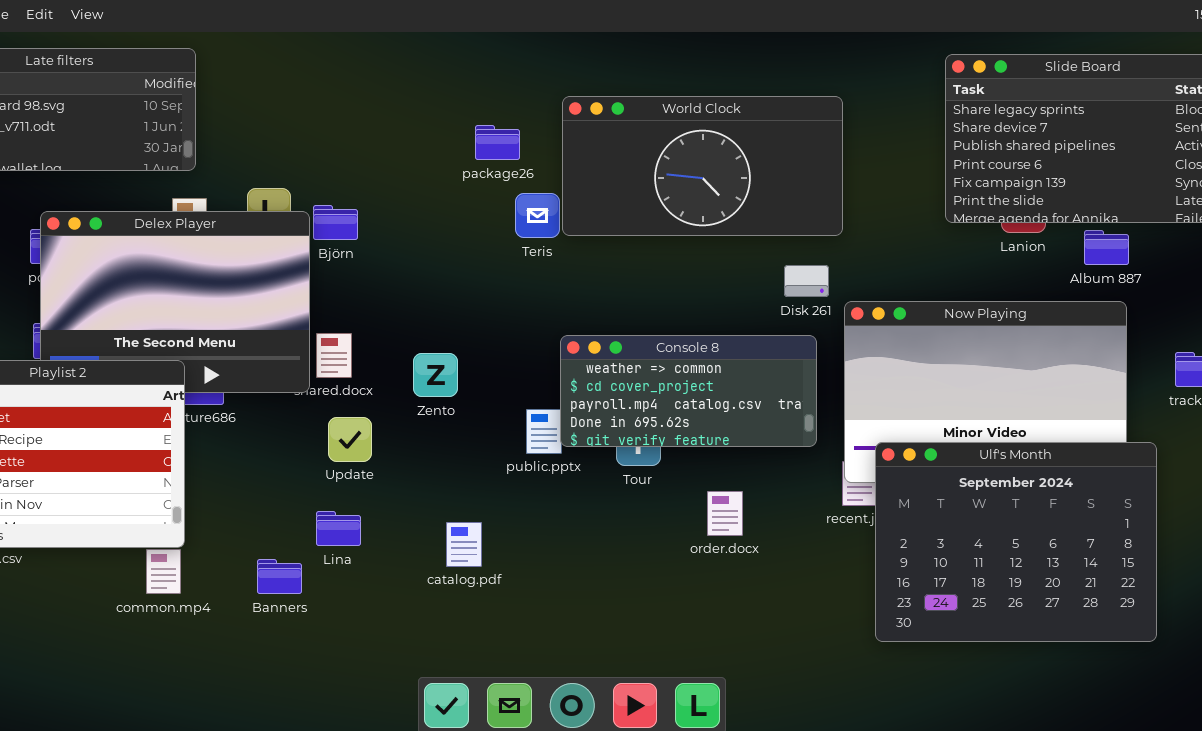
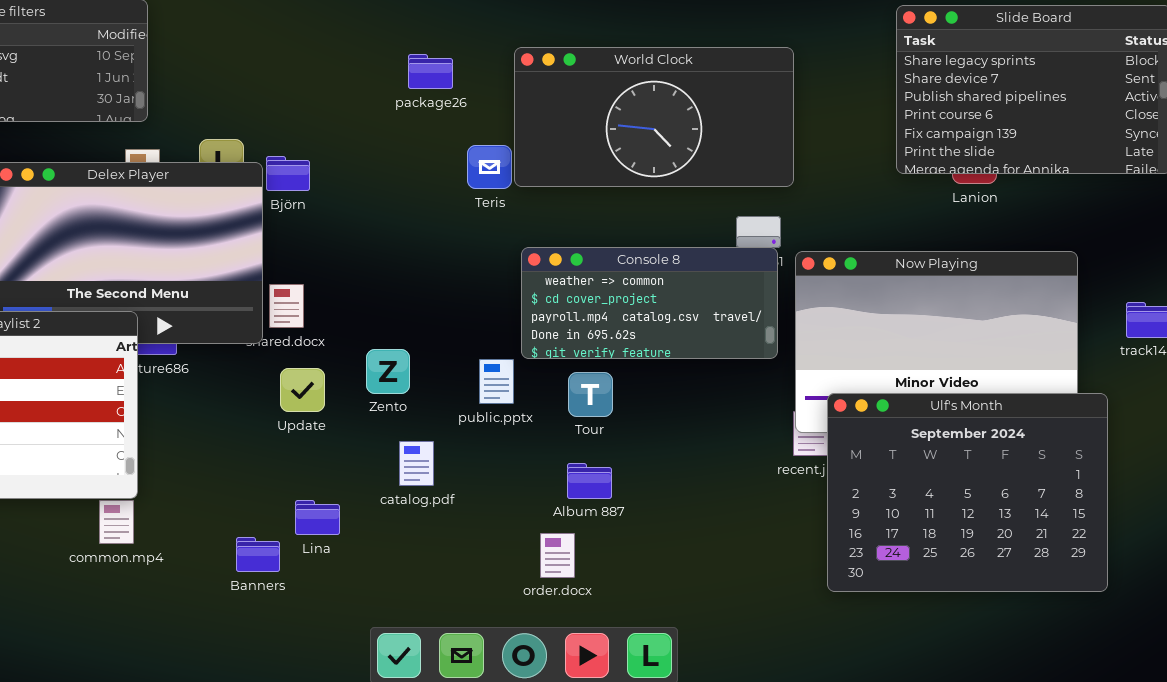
package26: [475,125,520,160] -> [408,54,453,89], moved
Album 887: [1084,230,1129,265] -> [567,463,612,499], moved
Console 8: [560,335,817,447] -> [521,247,778,359], moved
Zento: [413,353,458,397] -> [366,349,410,394], moved
order.docx: [707,491,743,536] -> [540,533,575,578], moved
Lina: [316,511,361,546] -> [295,500,340,535], moved
catalog.pdf: [446,522,482,567] -> [399,441,434,486], moved
Banners: [257,559,302,594] -> [236,537,280,572], moved

